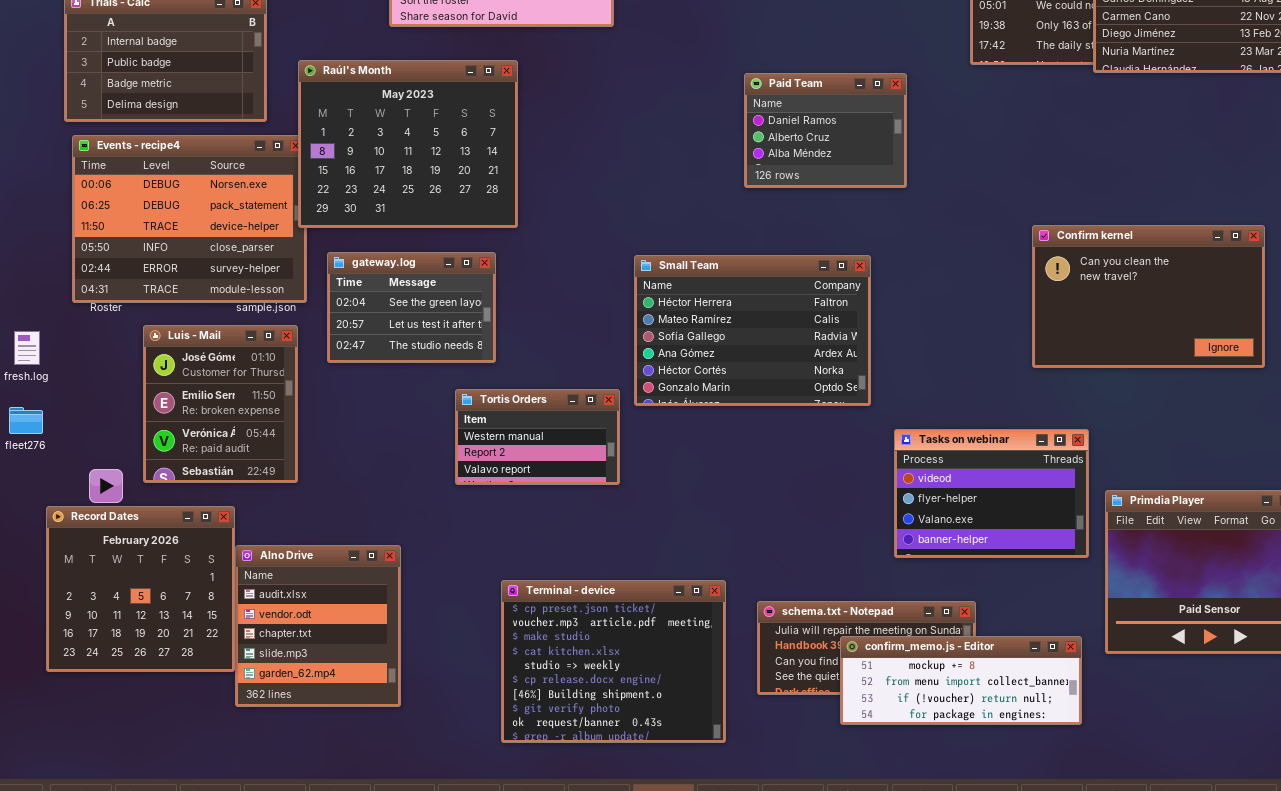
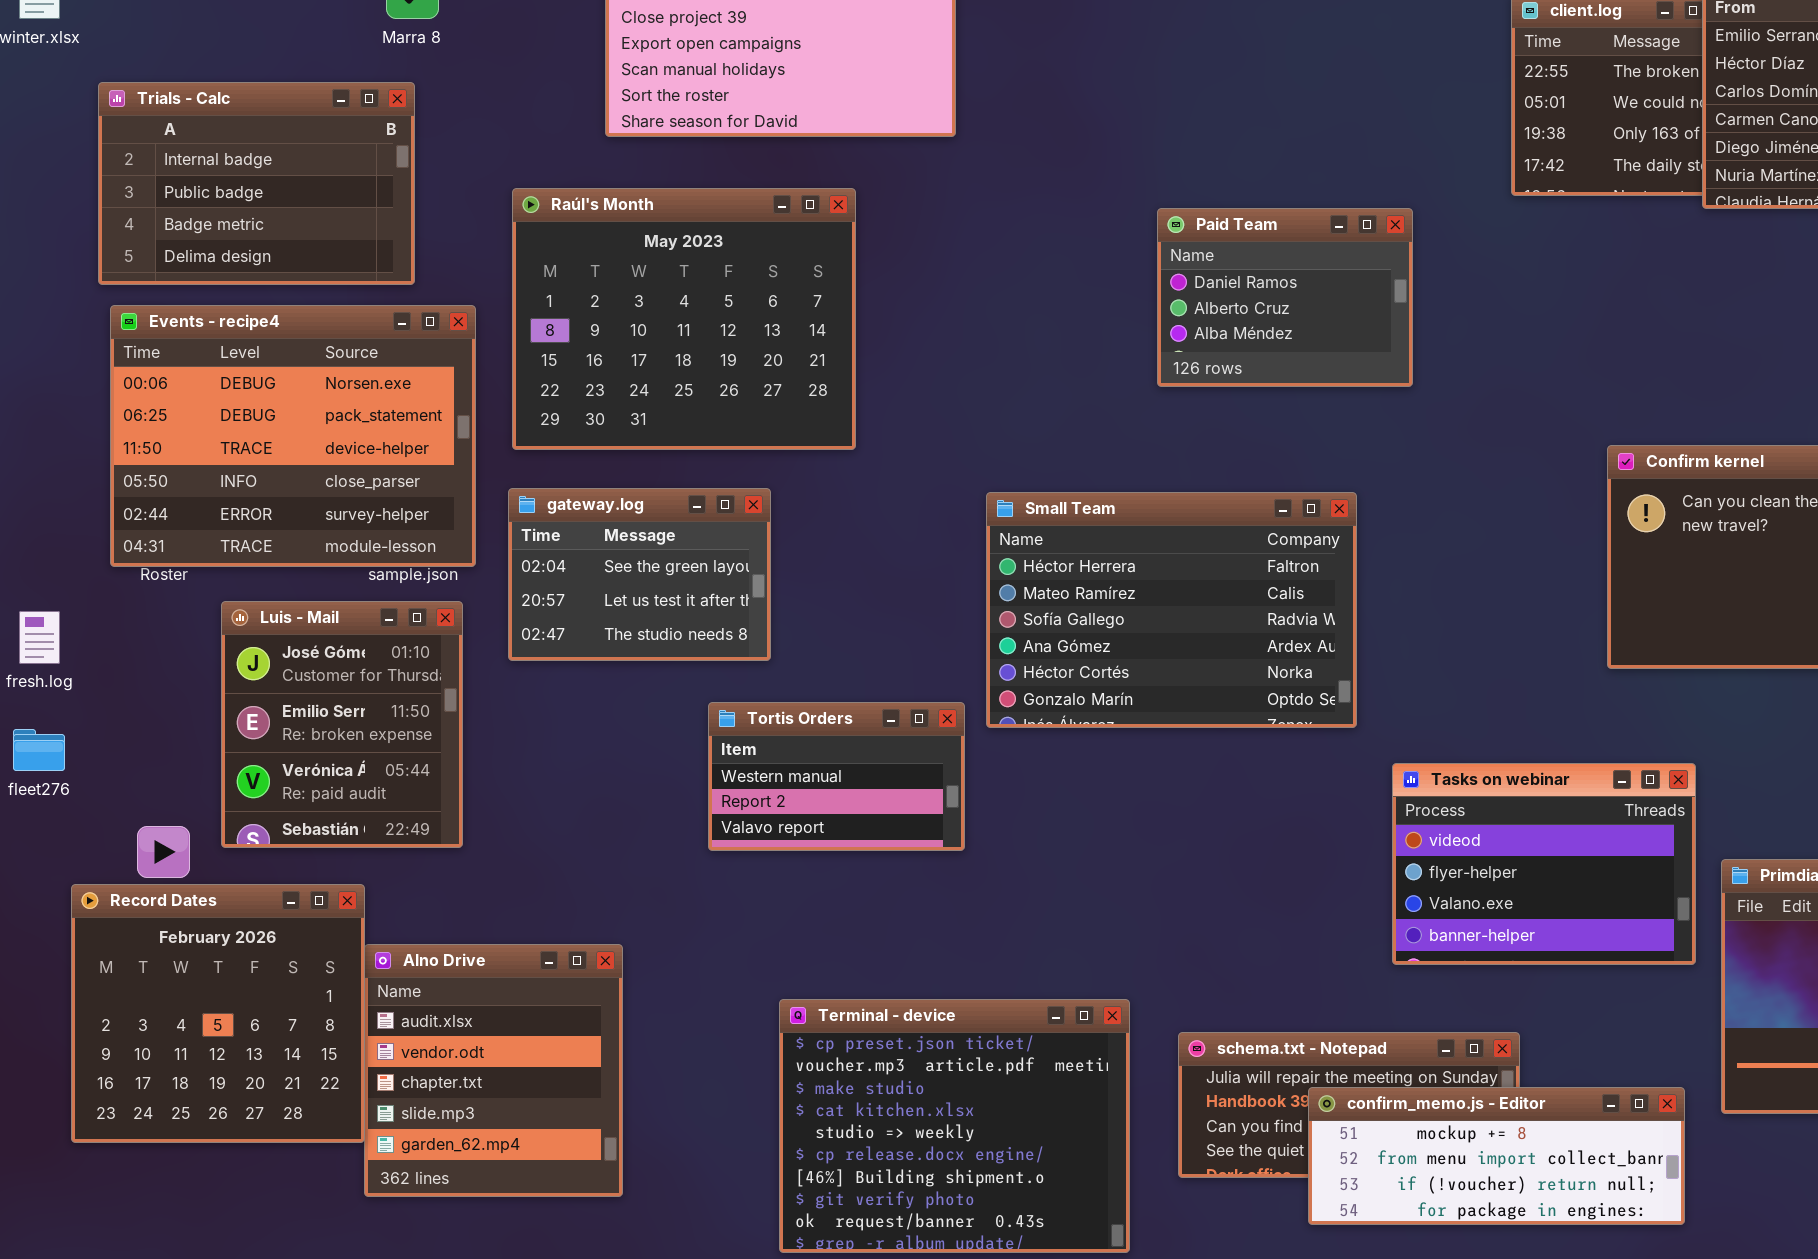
Raúl's Month: [298,60,518,228] -> [512,188,856,450], moved

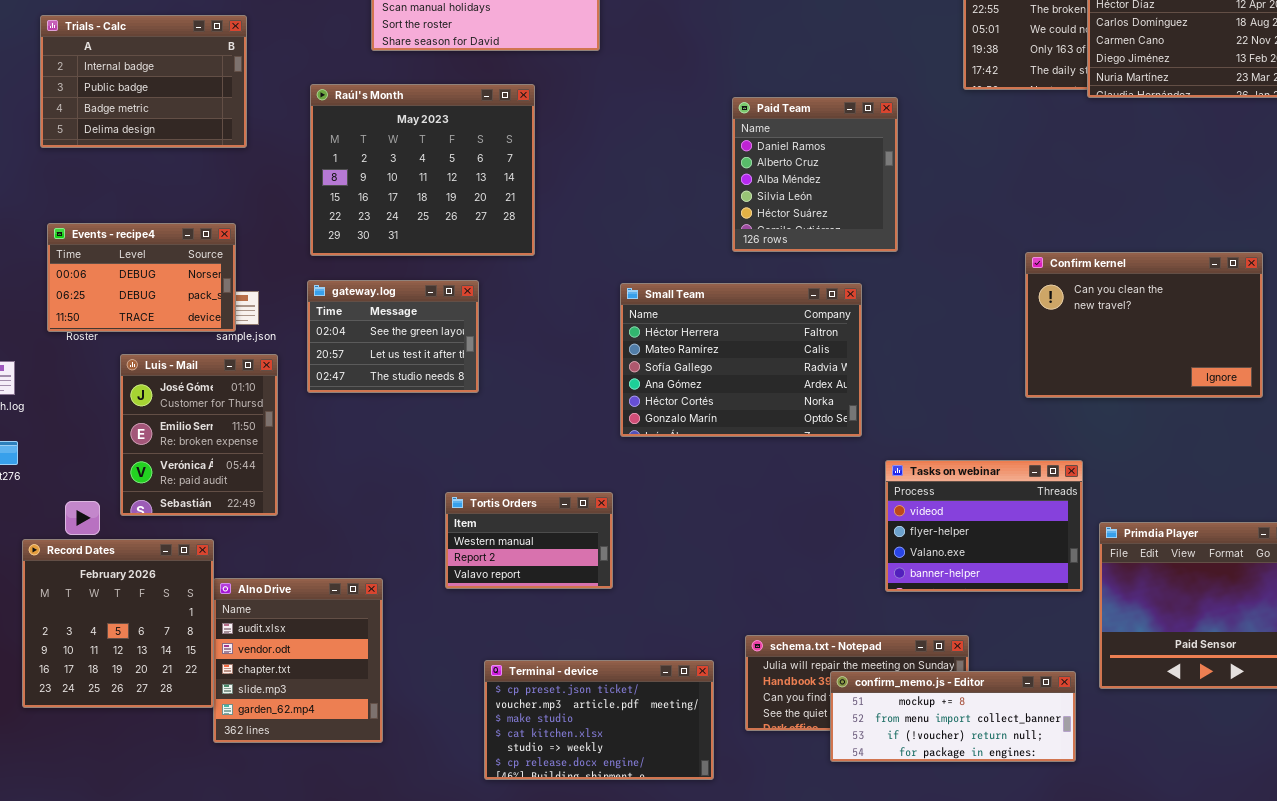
Paid Team: [1157,208,1413,387] -> [732,97,898,252], resized
Events - recipe4: [110,305,476,567] -> [47,223,236,332], resized
Tortis Orders: [708,702,965,851] -> [445,492,613,589], moved
Terminal - device: [779,999,1130,1253] -> [484,660,714,780], resized

